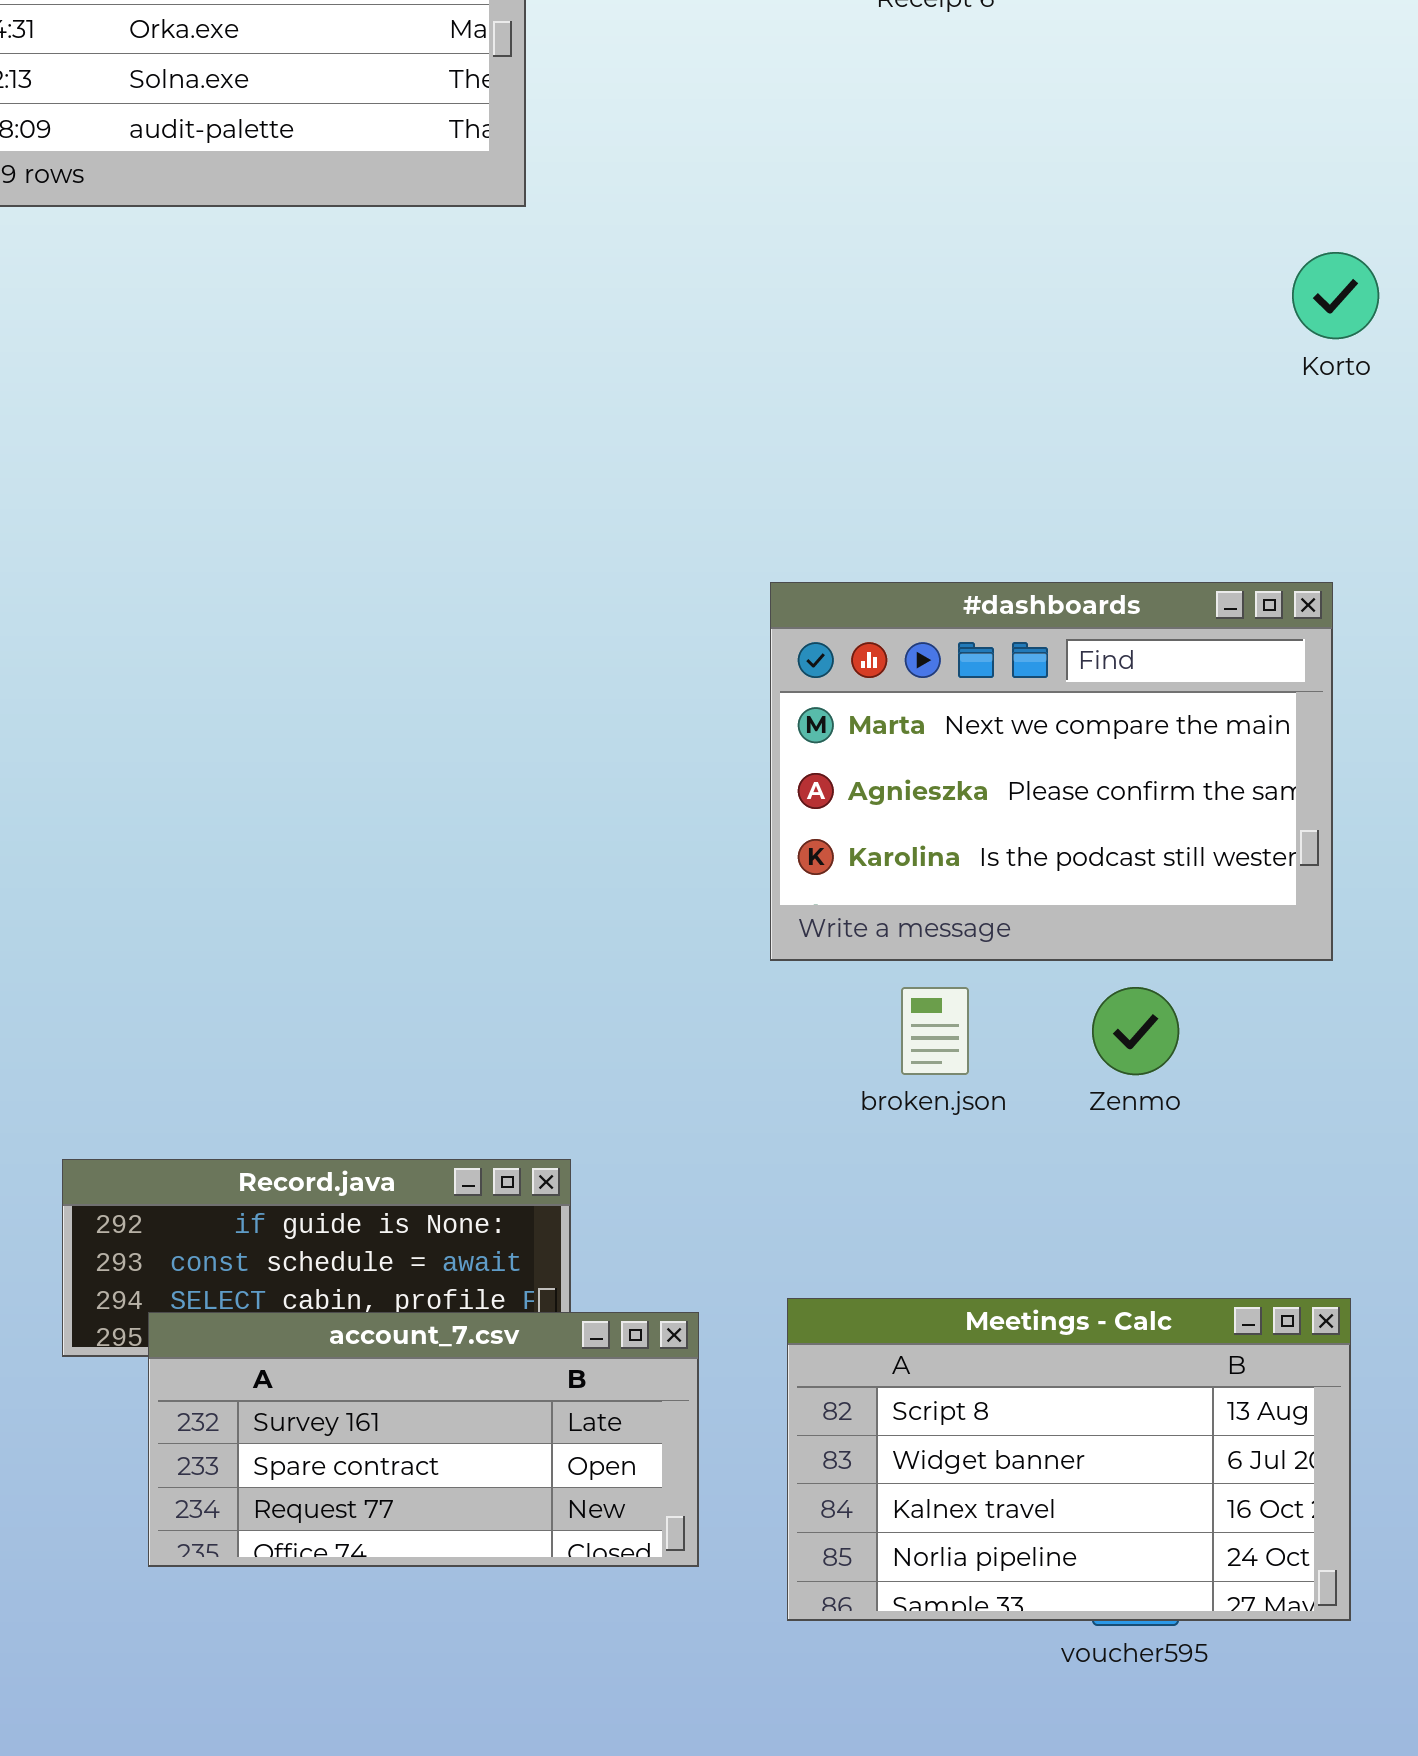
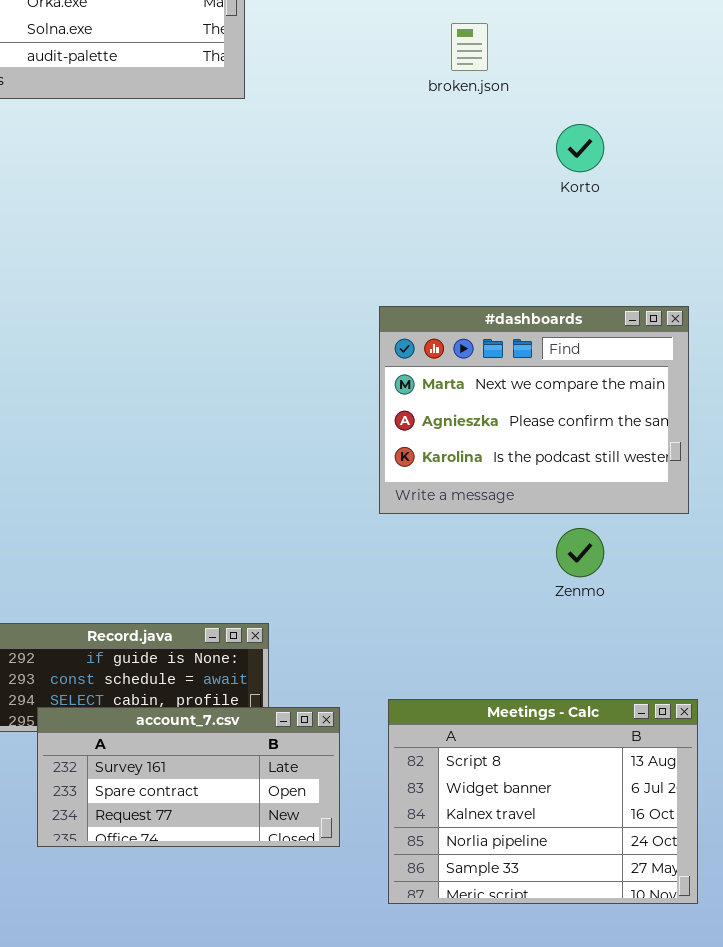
Korto: [1292,252,1379,339] -> [556,124,604,172], moved
broken.json: [901,987,969,1075] -> [451,23,488,71], moved
Meetings - Calc: [787,1298,1351,1621] -> [388,699,698,904], resized

